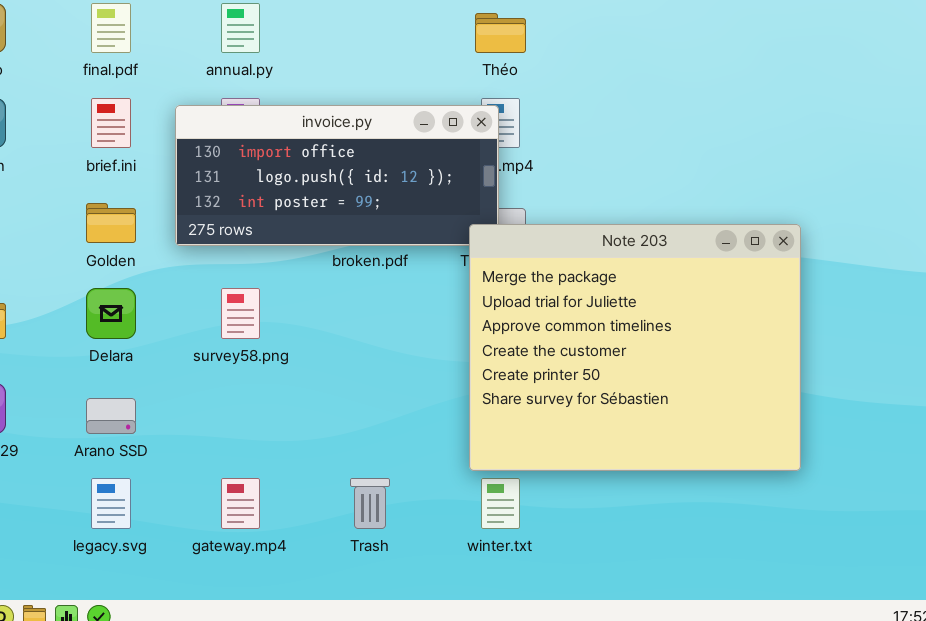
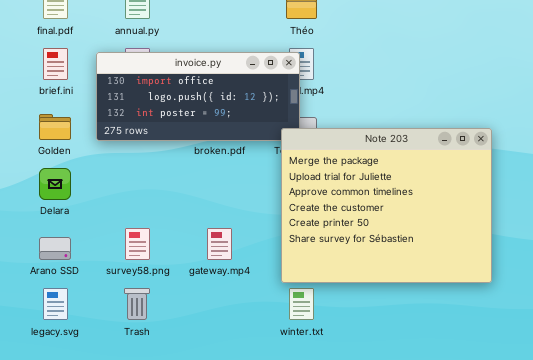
survey58.png: [221,288,260,339] -> [125,228,150,260], moved
gateway.mp4: [221,478,260,529] -> [207,228,232,260], moved
Trash: [350,478,390,529] -> [124,288,150,320], moved

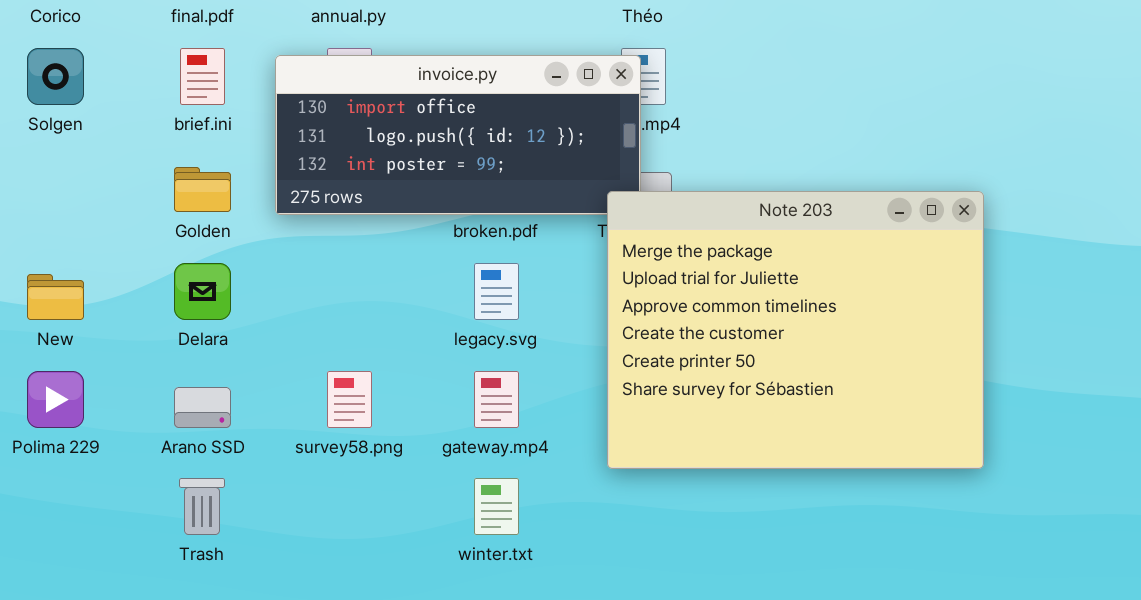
legacy.svg: [43,288,68,320] -> [474,263,519,320], moved
Trash: [124,288,150,320] -> [179,478,225,535], moved
winter.txt: [289,288,314,320] -> [474,478,519,535], moved

